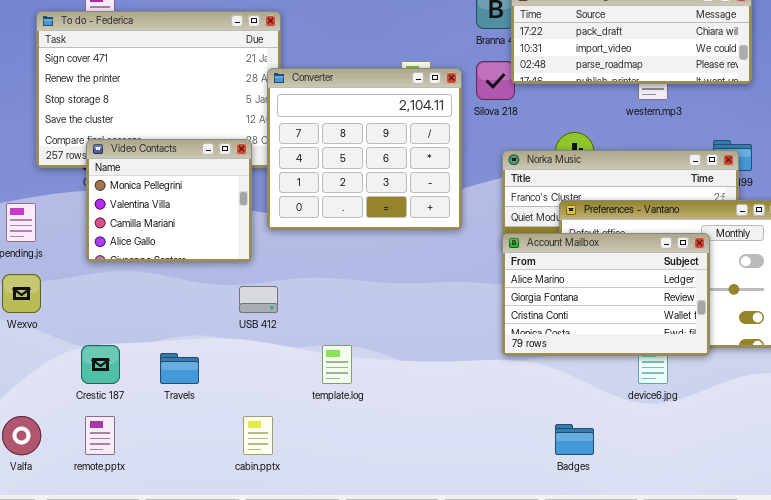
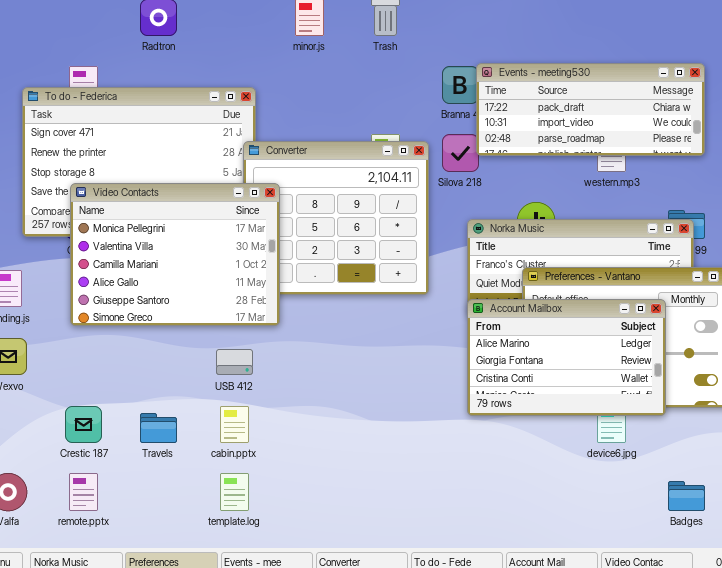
Video Contacts: [86,139,252,262] -> [70,183,280,326], resized
template.log: [322,345,352,384] -> [220,473,249,511], moved
cabin.pptx: [243,416,273,455] -> [220,406,249,443], moved
Badges: [555,424,594,455] -> [668,481,705,511], moved

